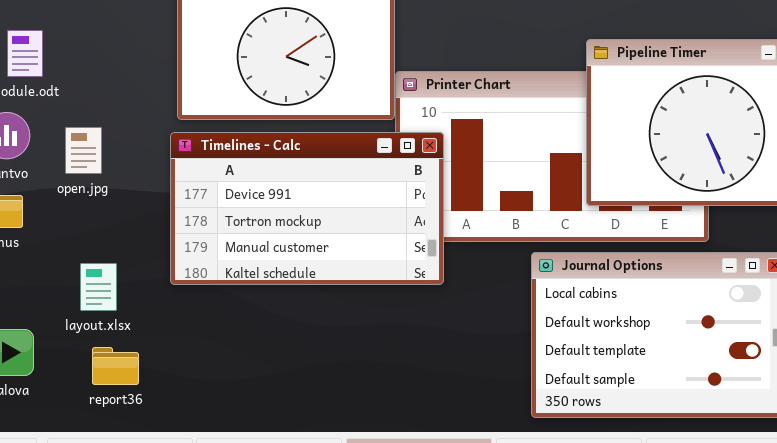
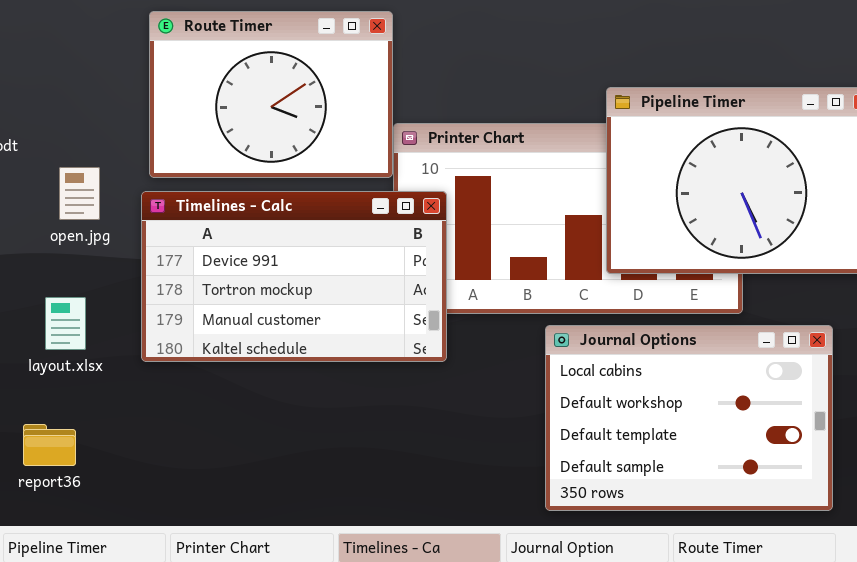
open.jpg: [65,127,102,174] -> [59,167,100,220], moved
layout.xlsx: [80,263,117,311] -> [45,297,86,350], moved
report36: [92,347,139,385] -> [23,424,76,466], moved

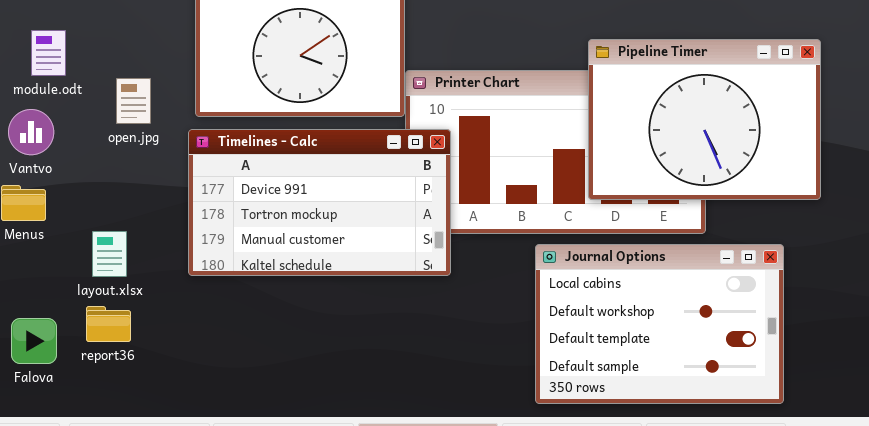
open.jpg: [59,167,100,220] -> [116,78,151,124], moved
layout.xlsx: [45,297,86,350] -> [92,231,127,277], moved
report36: [23,424,76,466] -> [86,306,131,342], moved

